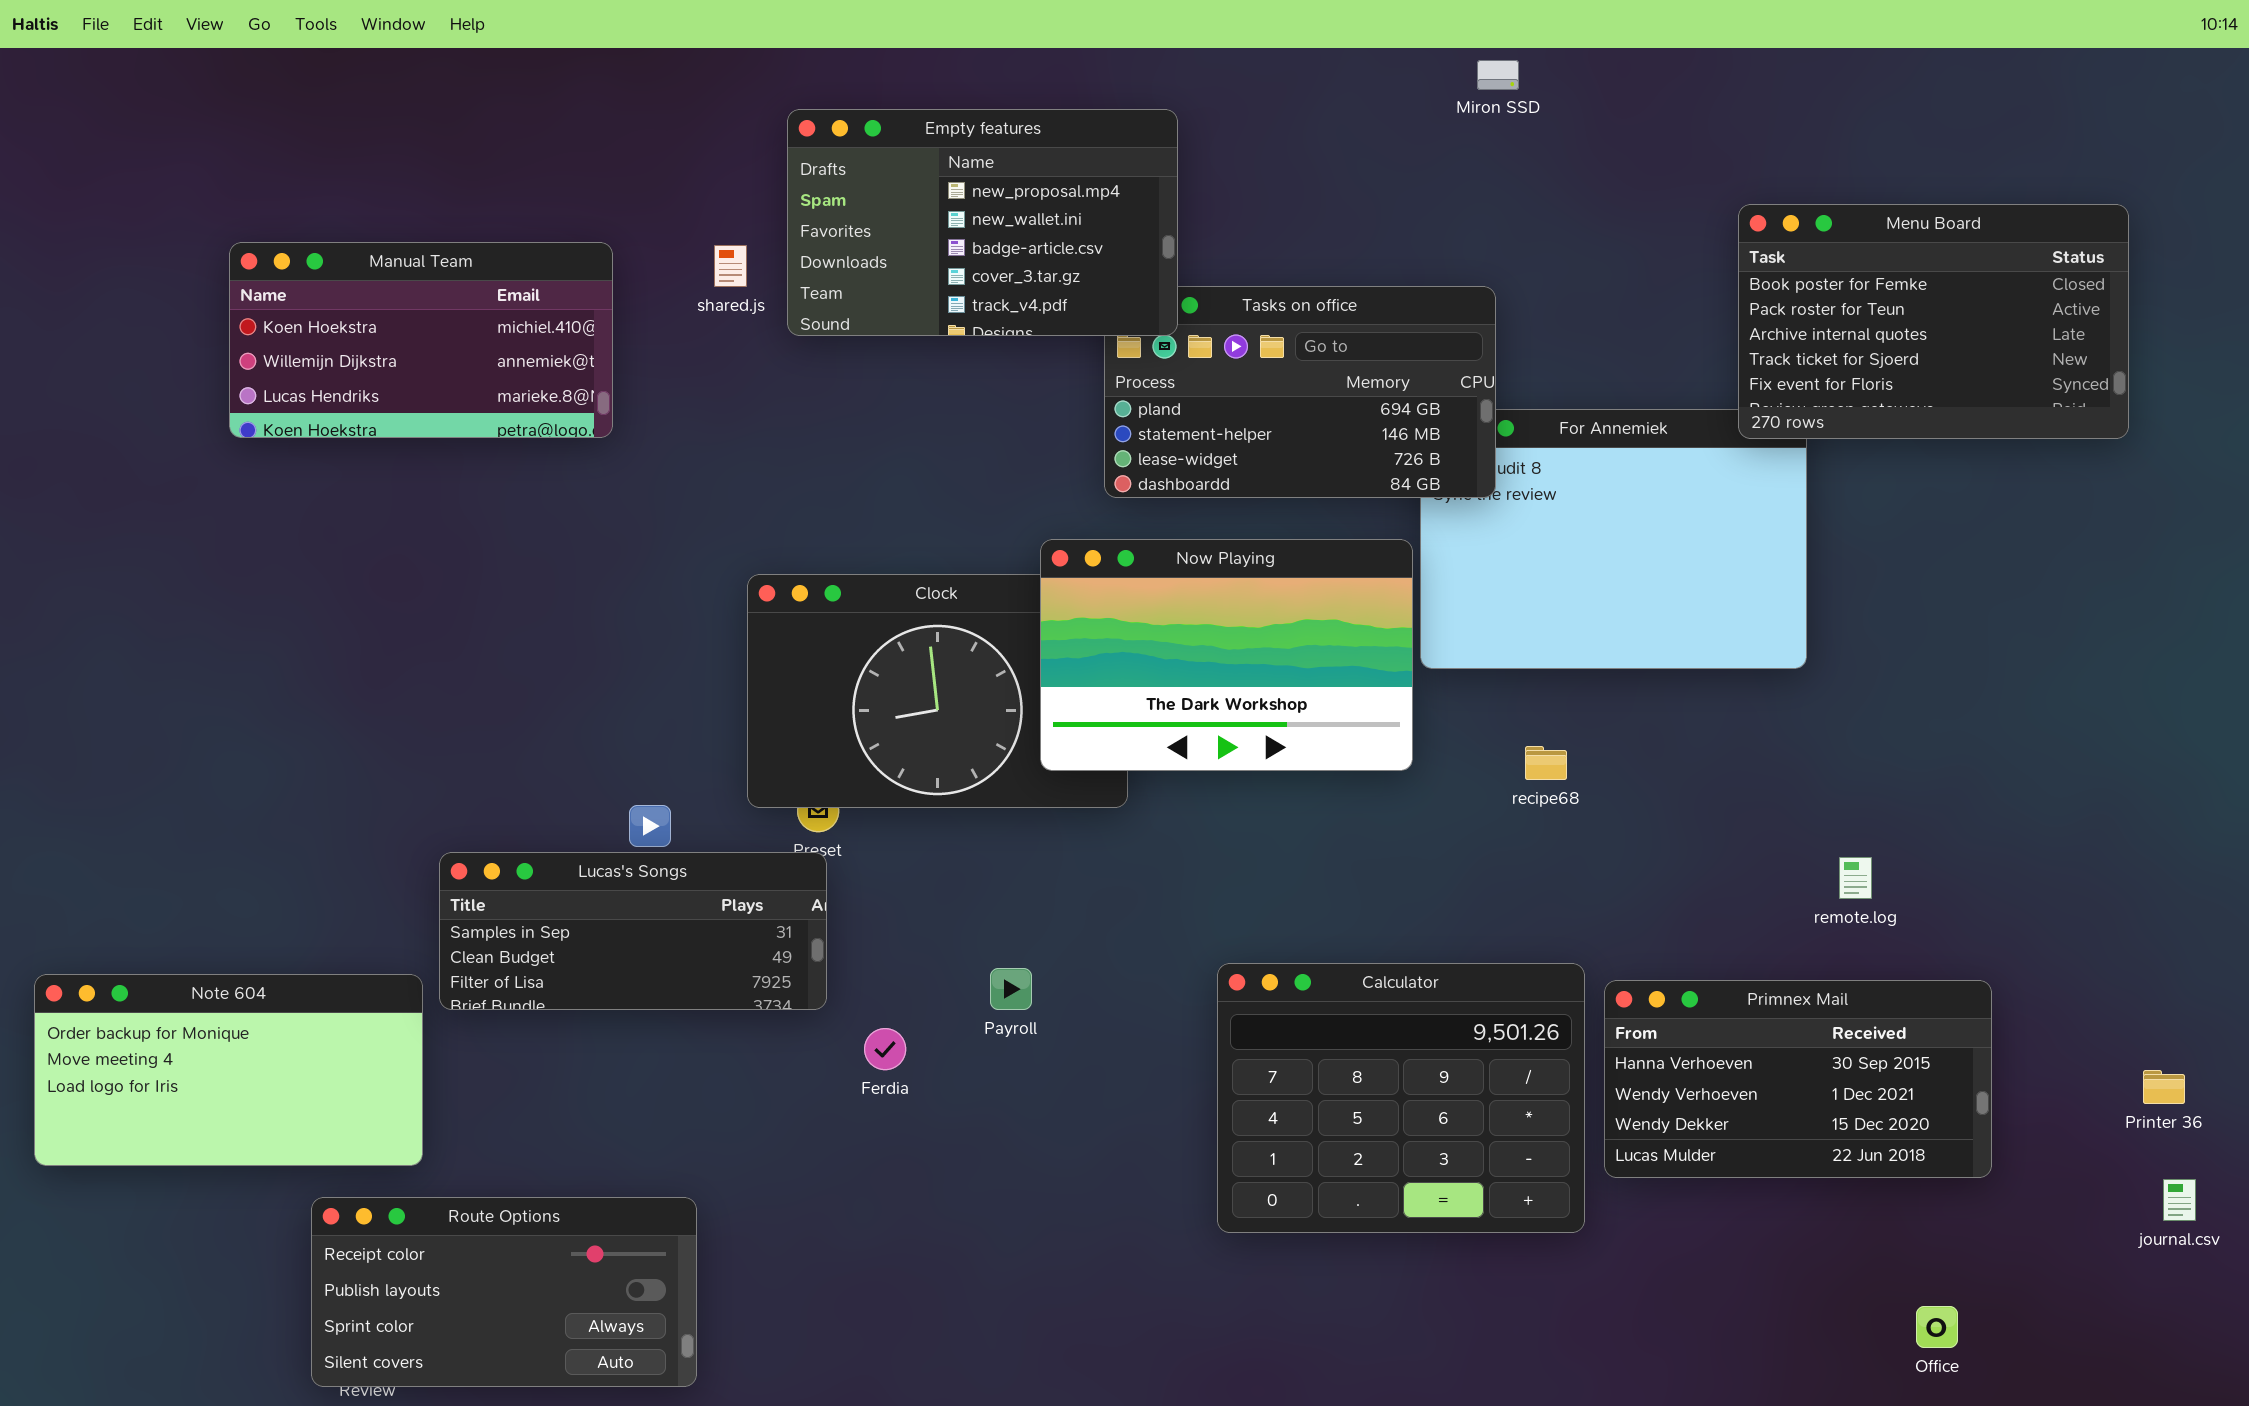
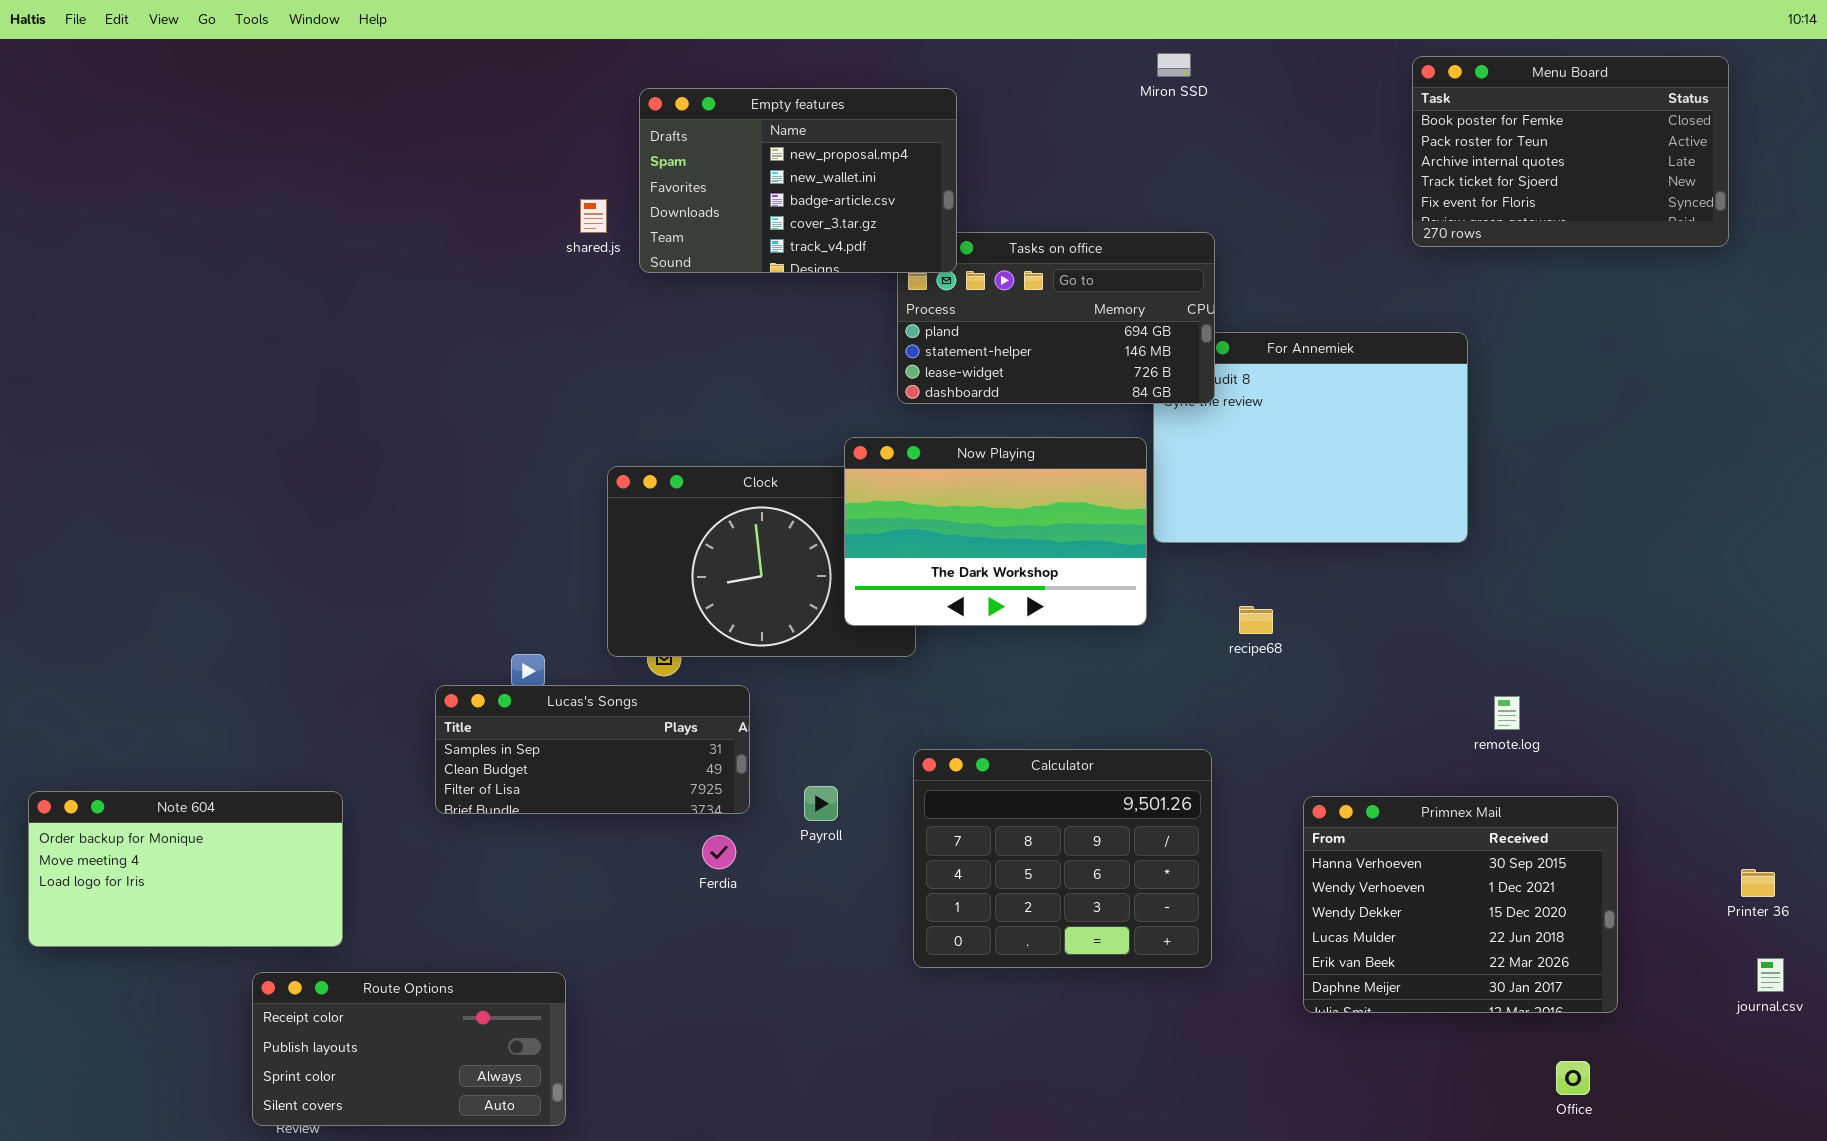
Miron SSD: [1477,60,1519,90] -> [1157,53,1191,77], moved
Menu Board: [1738,204,2129,439] -> [1412,56,1729,247], moved
Manual Team: [229,242,613,438] -> none, closed
Lucas's Songs: [439,852,827,1010] -> [435,685,750,814], moved
Calculator: [1217,963,1585,1233] -> [913,749,1212,968], moved
Primnex Mail: [1604,980,1992,1178] -> [1303,796,1618,1013], resized

